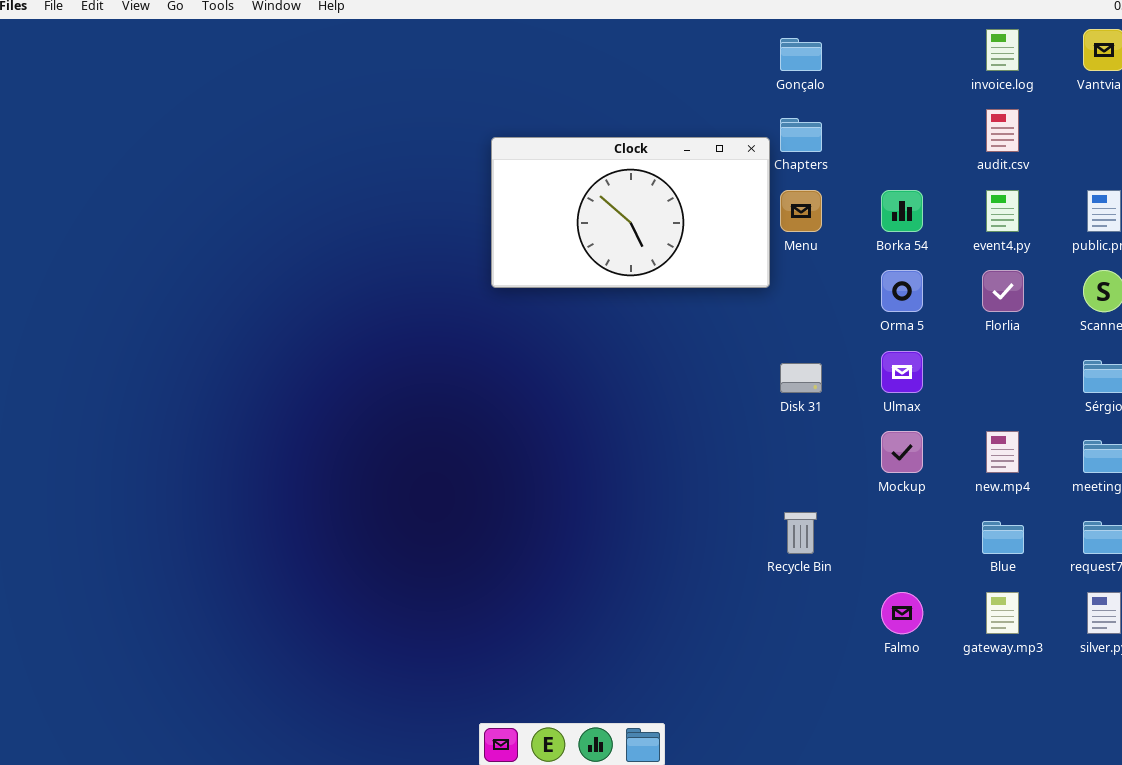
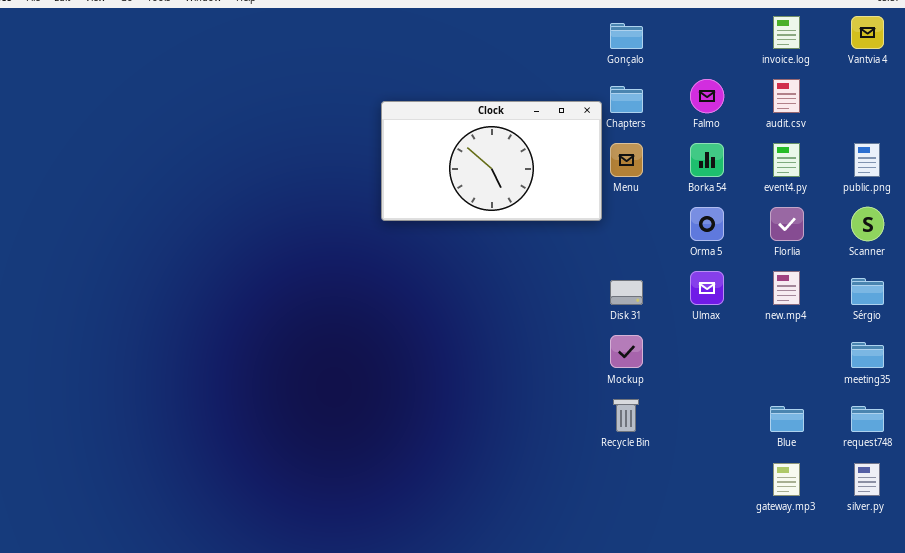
Mockup: [881,431,923,473] -> [610,335,643,368], moved
new.mp4: [986,431,1019,473] -> [773,271,800,305], moved
Falmo: [881,592,923,634] -> [690,79,724,113], moved

